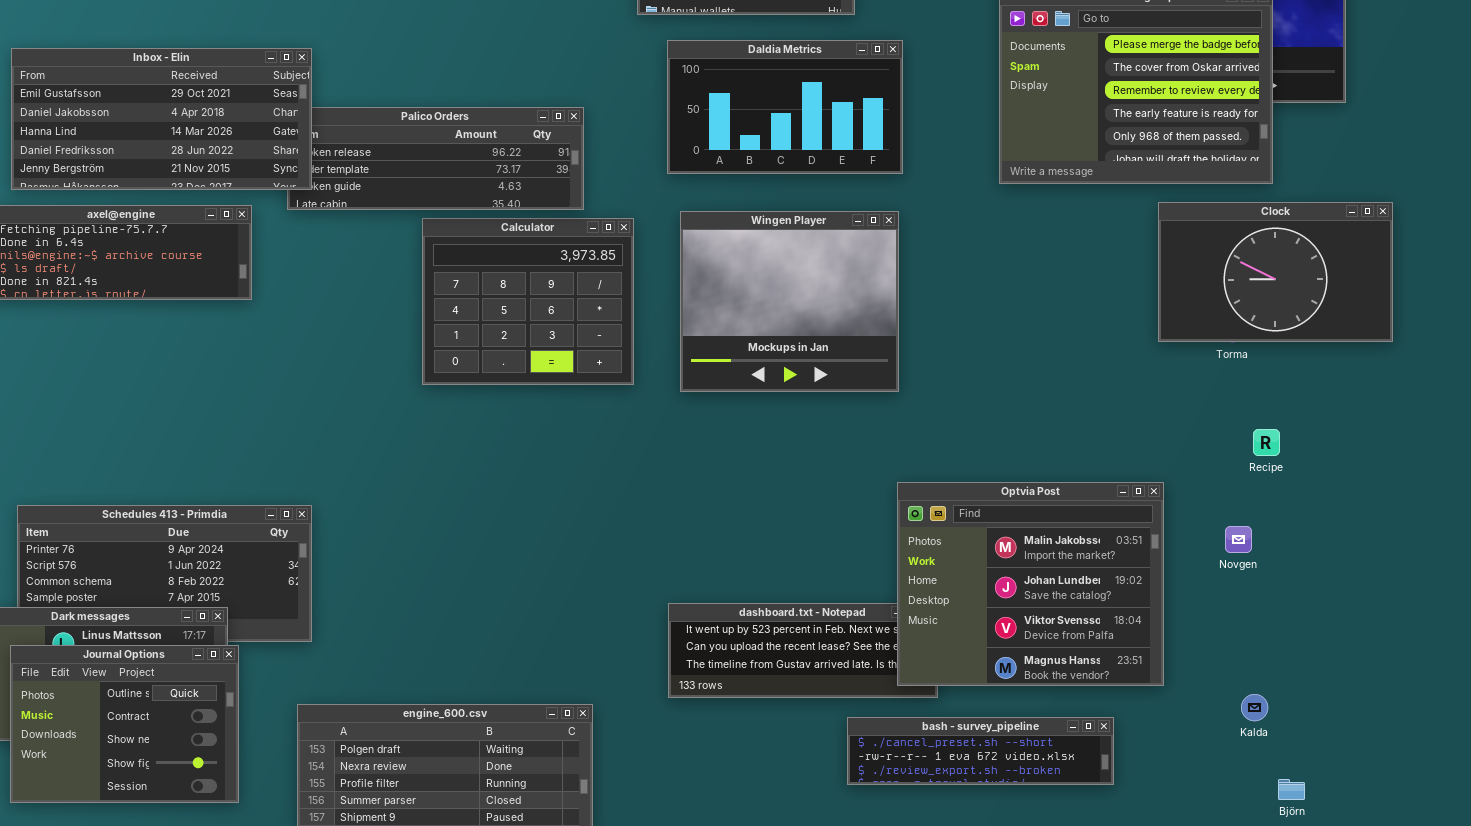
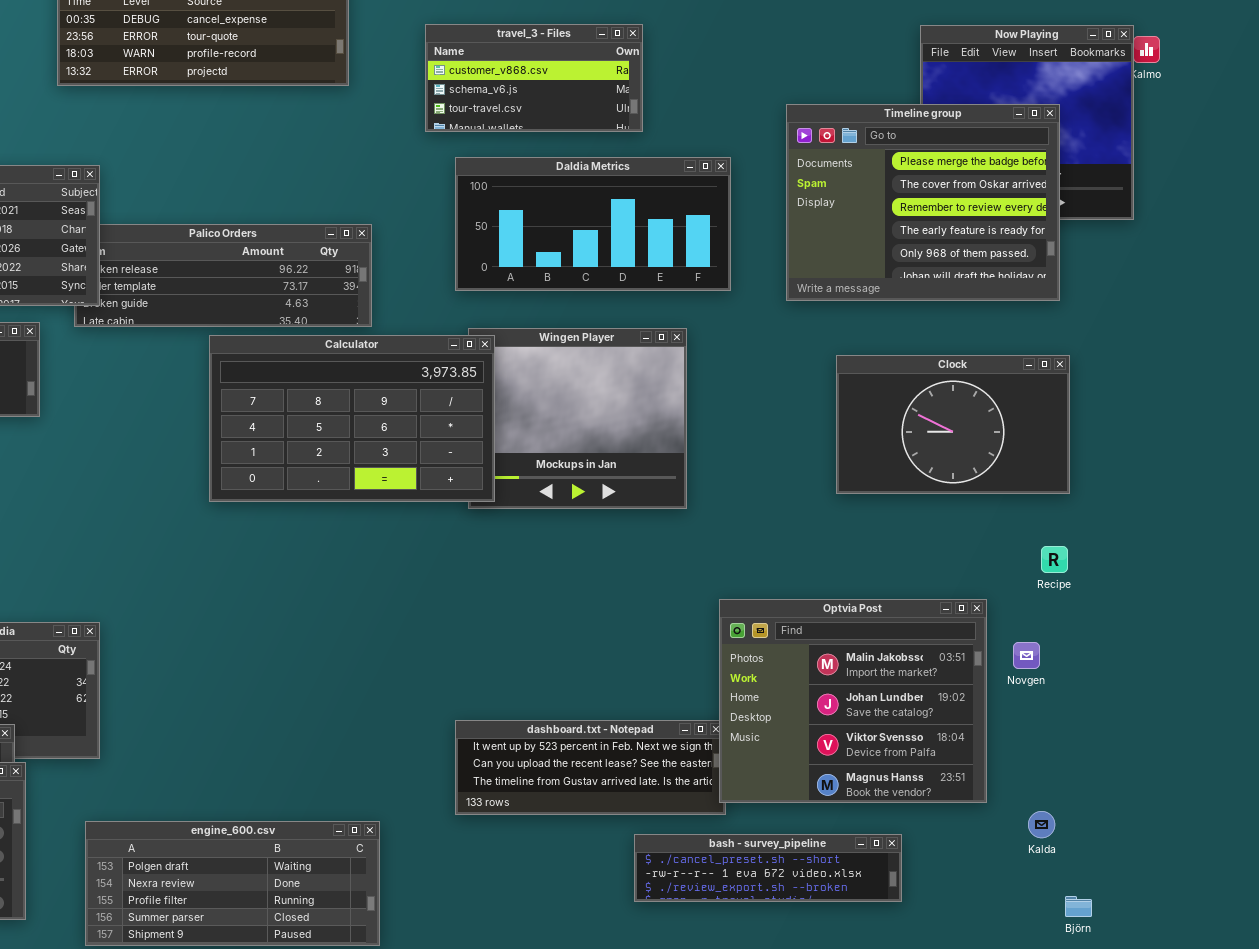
Daldia Metrics: [667,40,903,174] -> [455,157,731,291], resized
Clock: [1158,202,1393,342] -> [836,355,1070,494], moved
Calculator: [422,218,634,385] -> [209,335,495,502], resized
Optvia Post: [897,482,1164,686] -> [719,599,987,803], moved

